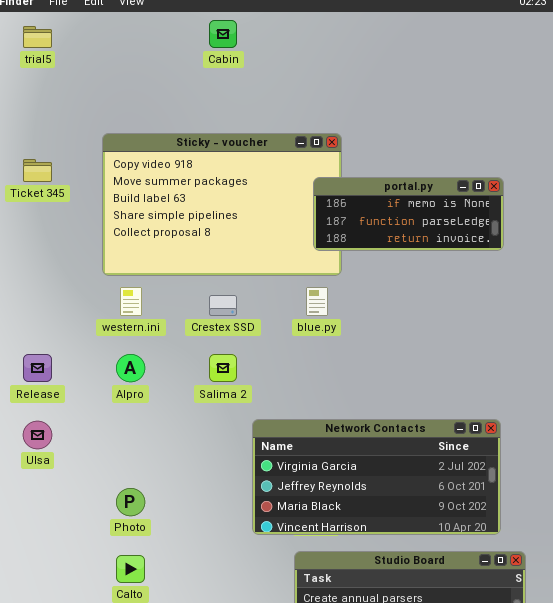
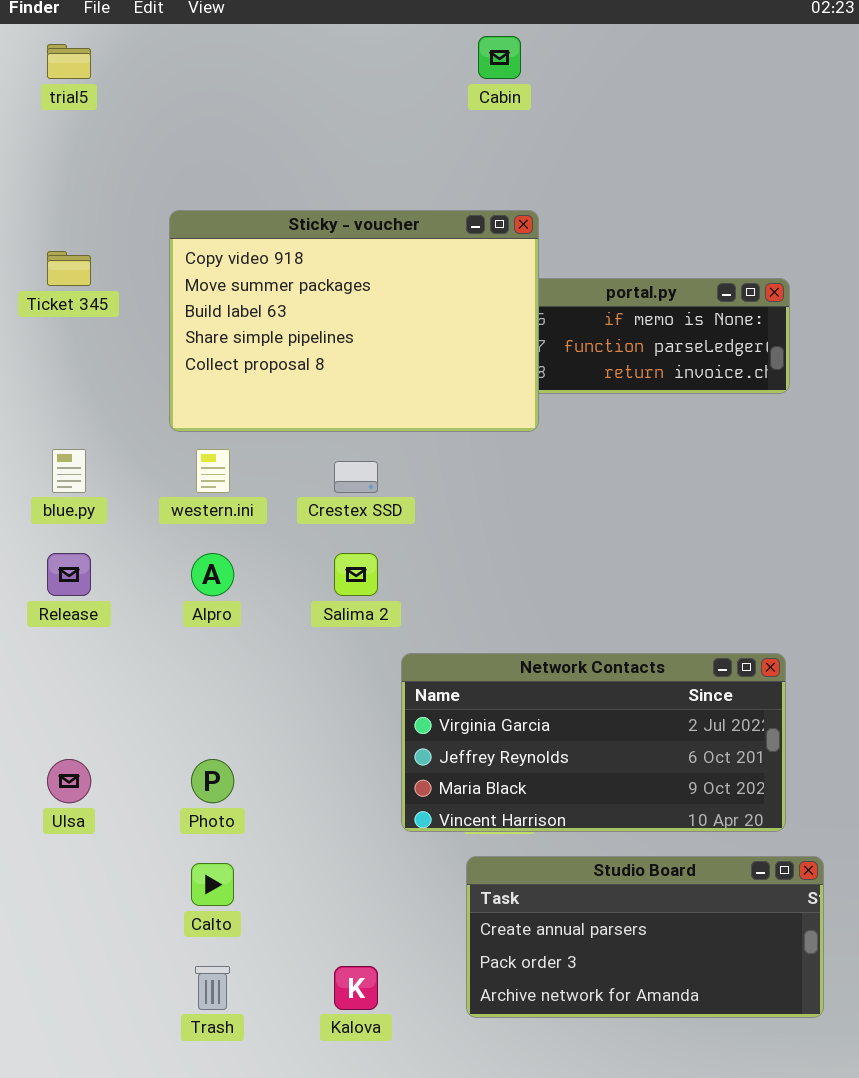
Cabin: [209,20,237,48] -> [478,36,521,79], moved
Sticky - voucher: [102,133,342,276] -> [169,210,539,432], raised
blue.py: [306,287,328,316] -> [52,449,86,493], moved
Ulsa: [23,421,52,449] -> [47,759,91,803], moved

